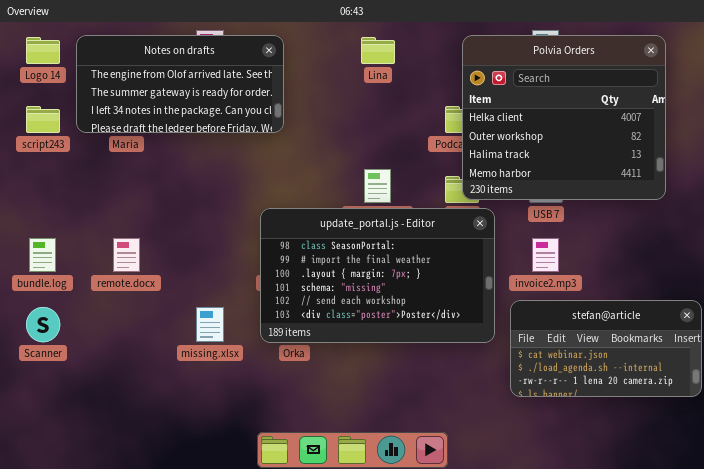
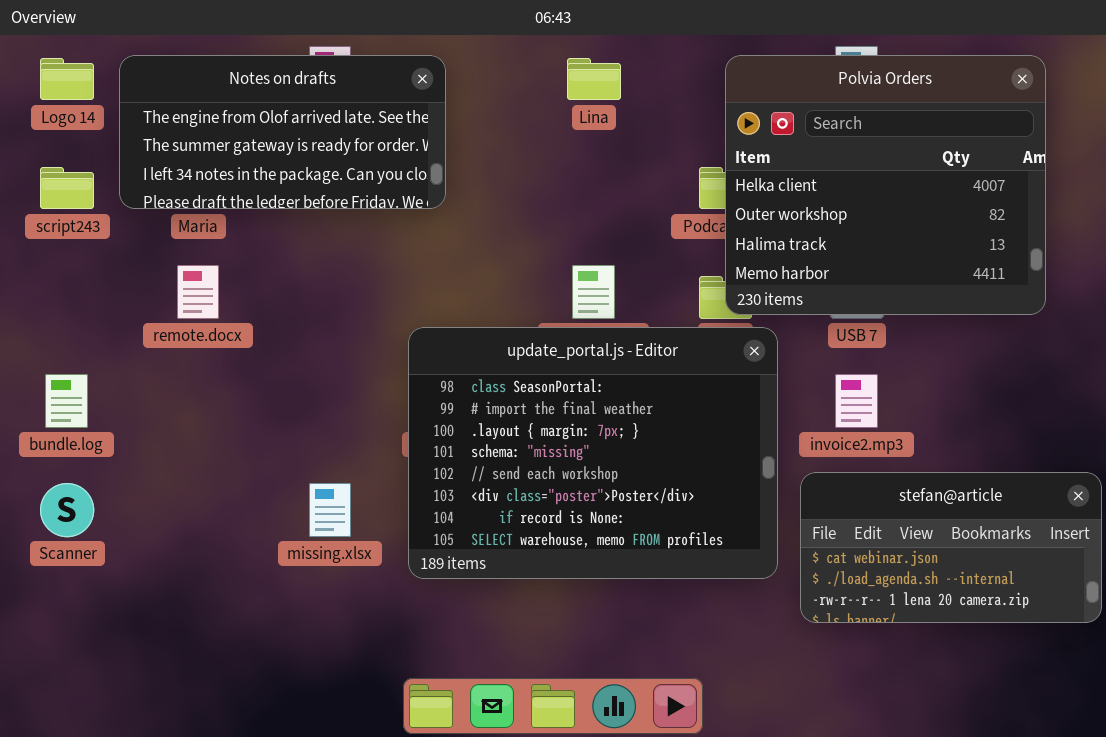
update_portal.js - Editor: [260,208,495,343] -> [408,327,778,579], resized
remote.docx: [113,238,140,272] -> [177,265,219,319], moved

